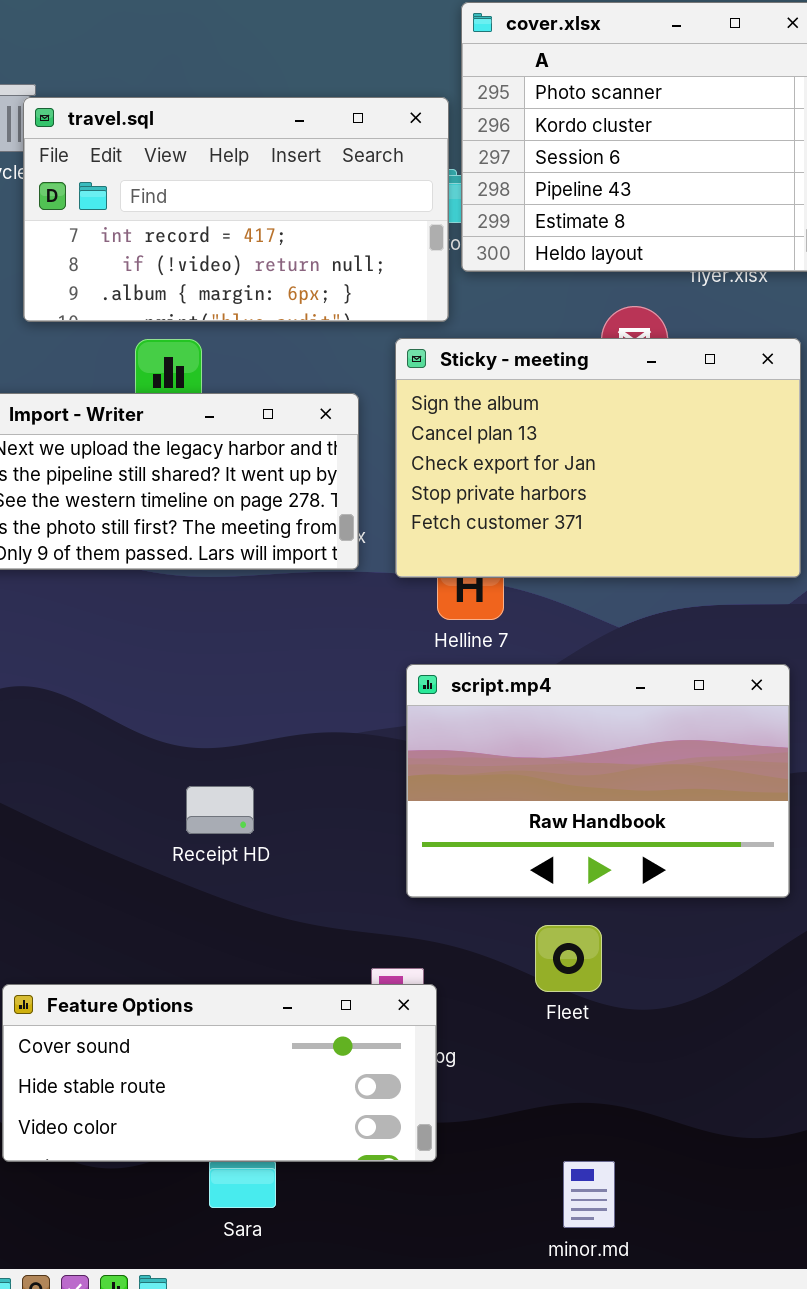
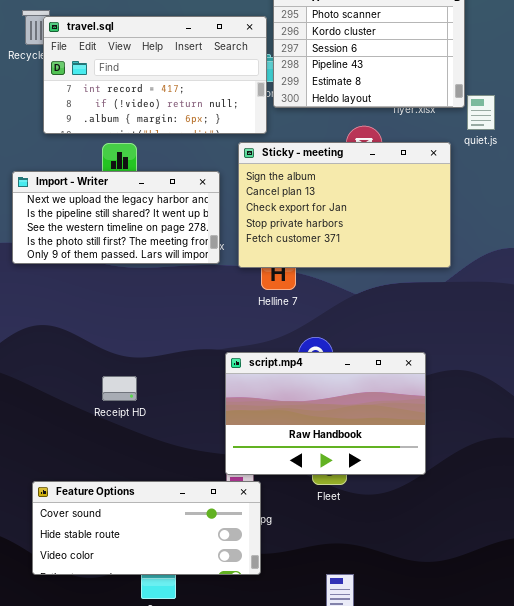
script.mp4: [406,664,790,898] -> [225,352,426,475], moved
Receipt HD: [186,786,254,834] -> [102,376,137,401], moved

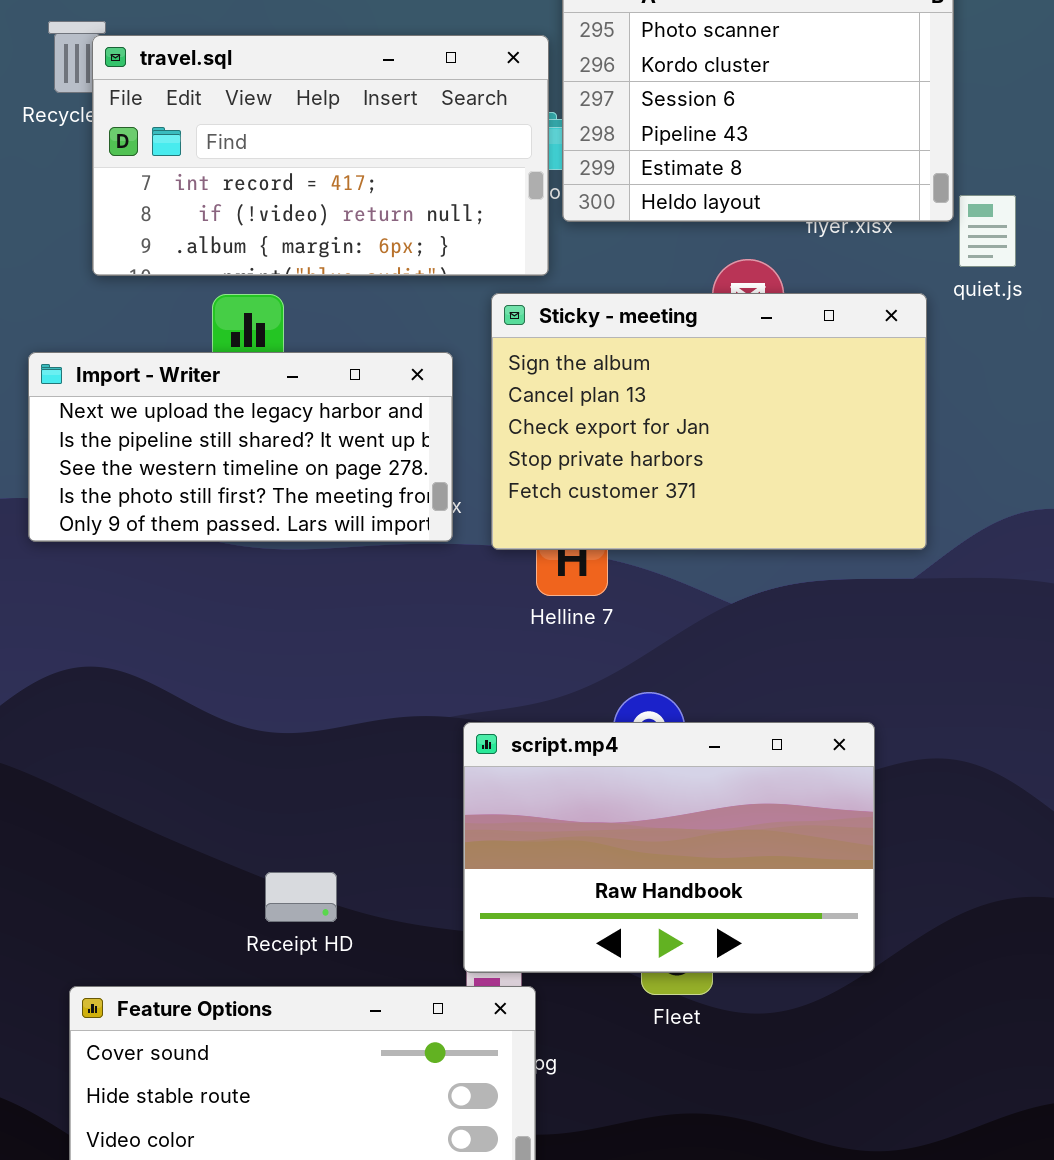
Receipt HD: [102,376,137,401] -> [265,872,337,922], moved

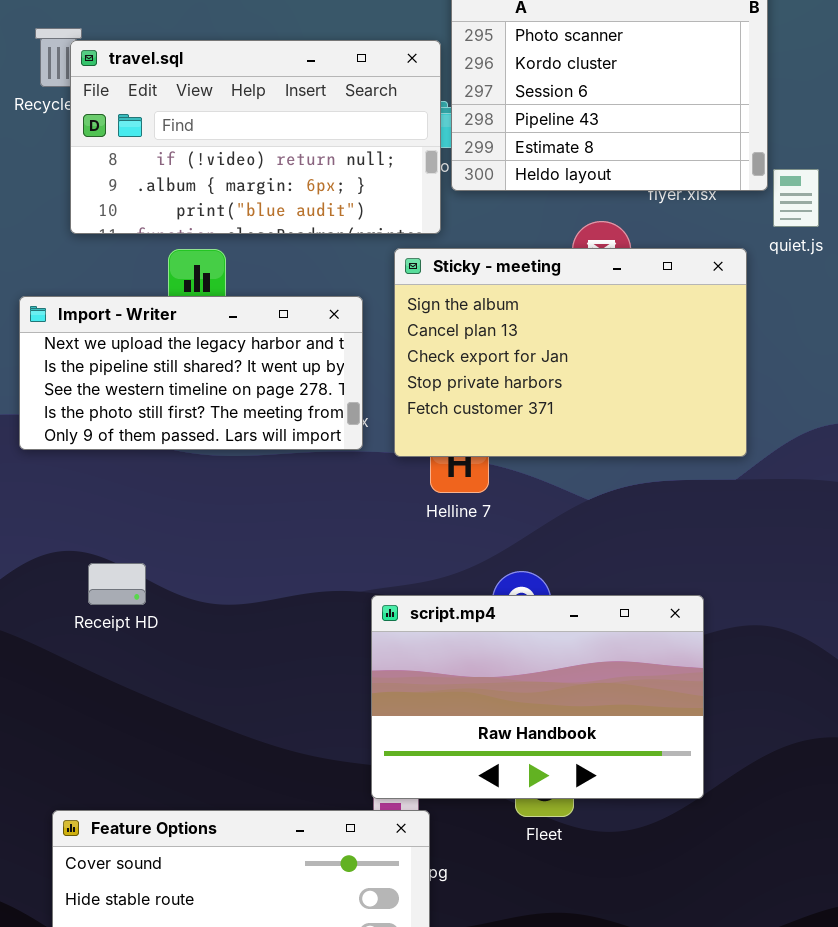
travel.sql: [92,35,549,276] -> [70,40,441,234], scrolled down 1 row
Receipt HD: [265,872,337,922] -> [88,563,146,605], moved

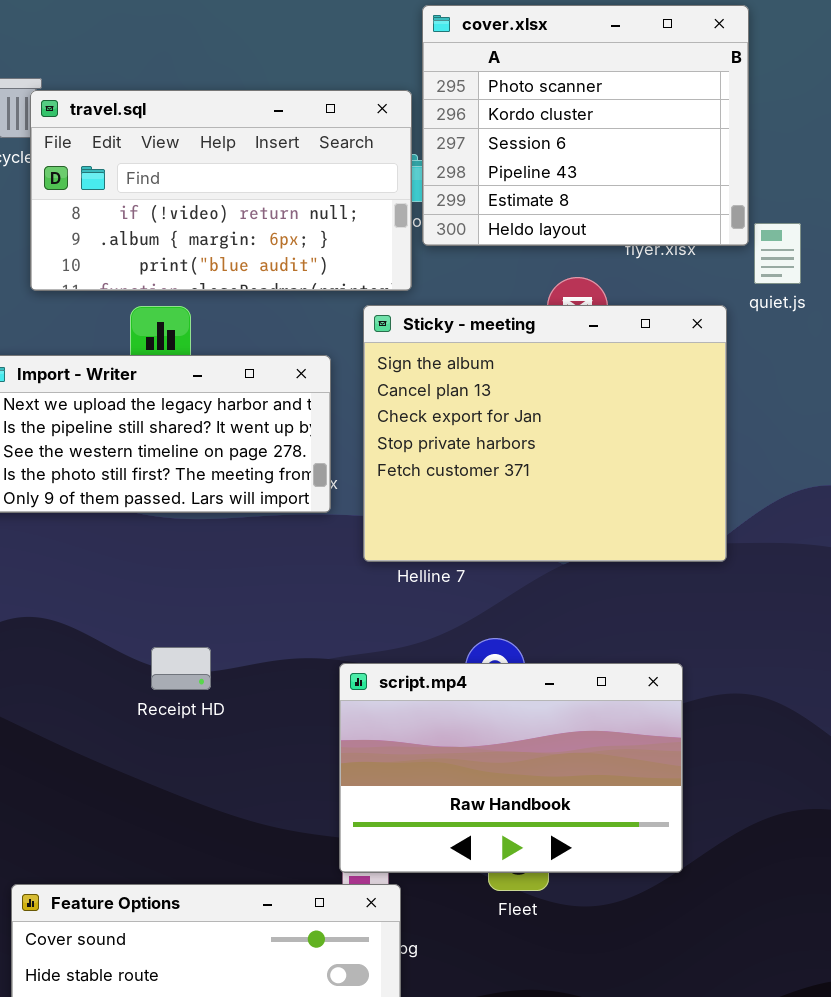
Sticky - meeting: [394,248,747,457] -> [363,305,727,562], resized
Receipt HD: [88,563,146,605] -> [151,647,211,690], moved

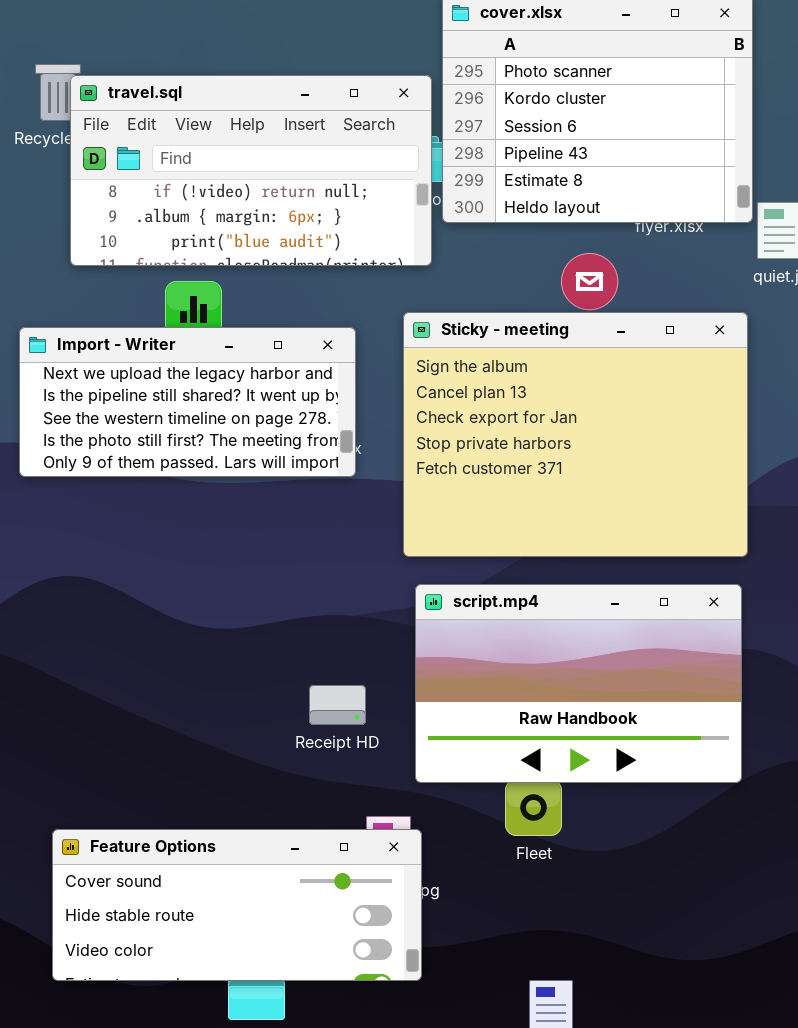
Sticky - meeting: [363,305,727,562] -> [403,312,748,557], moved
Receipt HD: [151,647,211,690] -> [309,685,366,725], moved
script.mp4: [339,663,683,873] -> [415,584,742,783], moved

